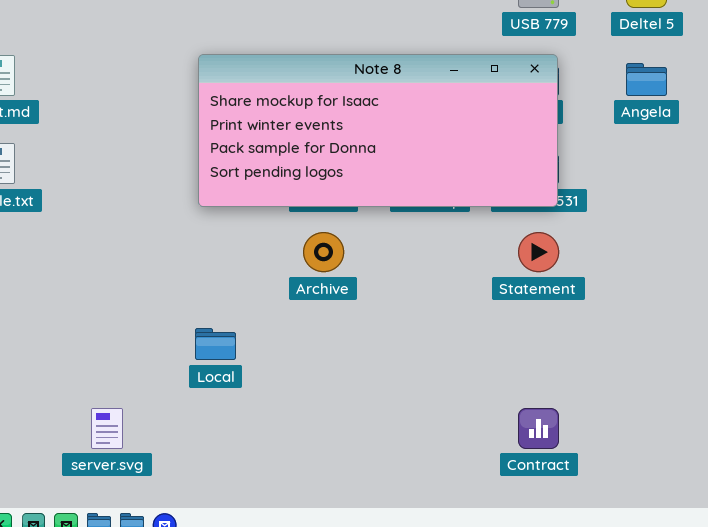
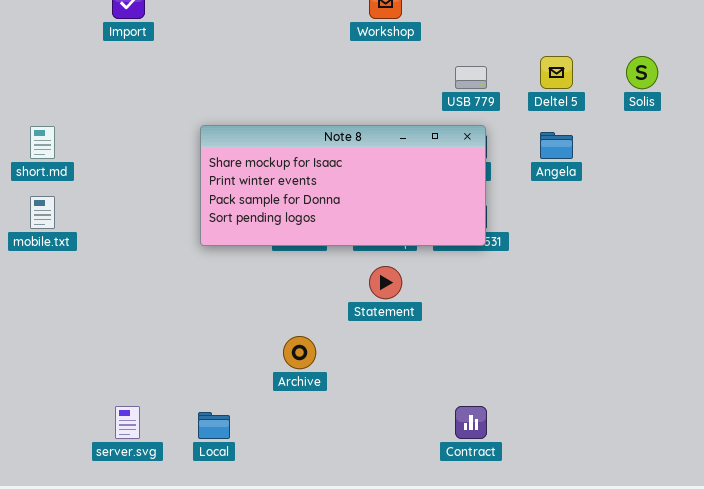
Archive: [303,232,344,272] -> [283,336,316,369], moved
Statement: [518,232,559,272] -> [369,266,402,299], moved
Local: [195,328,236,360] -> [198,412,230,439], moved

